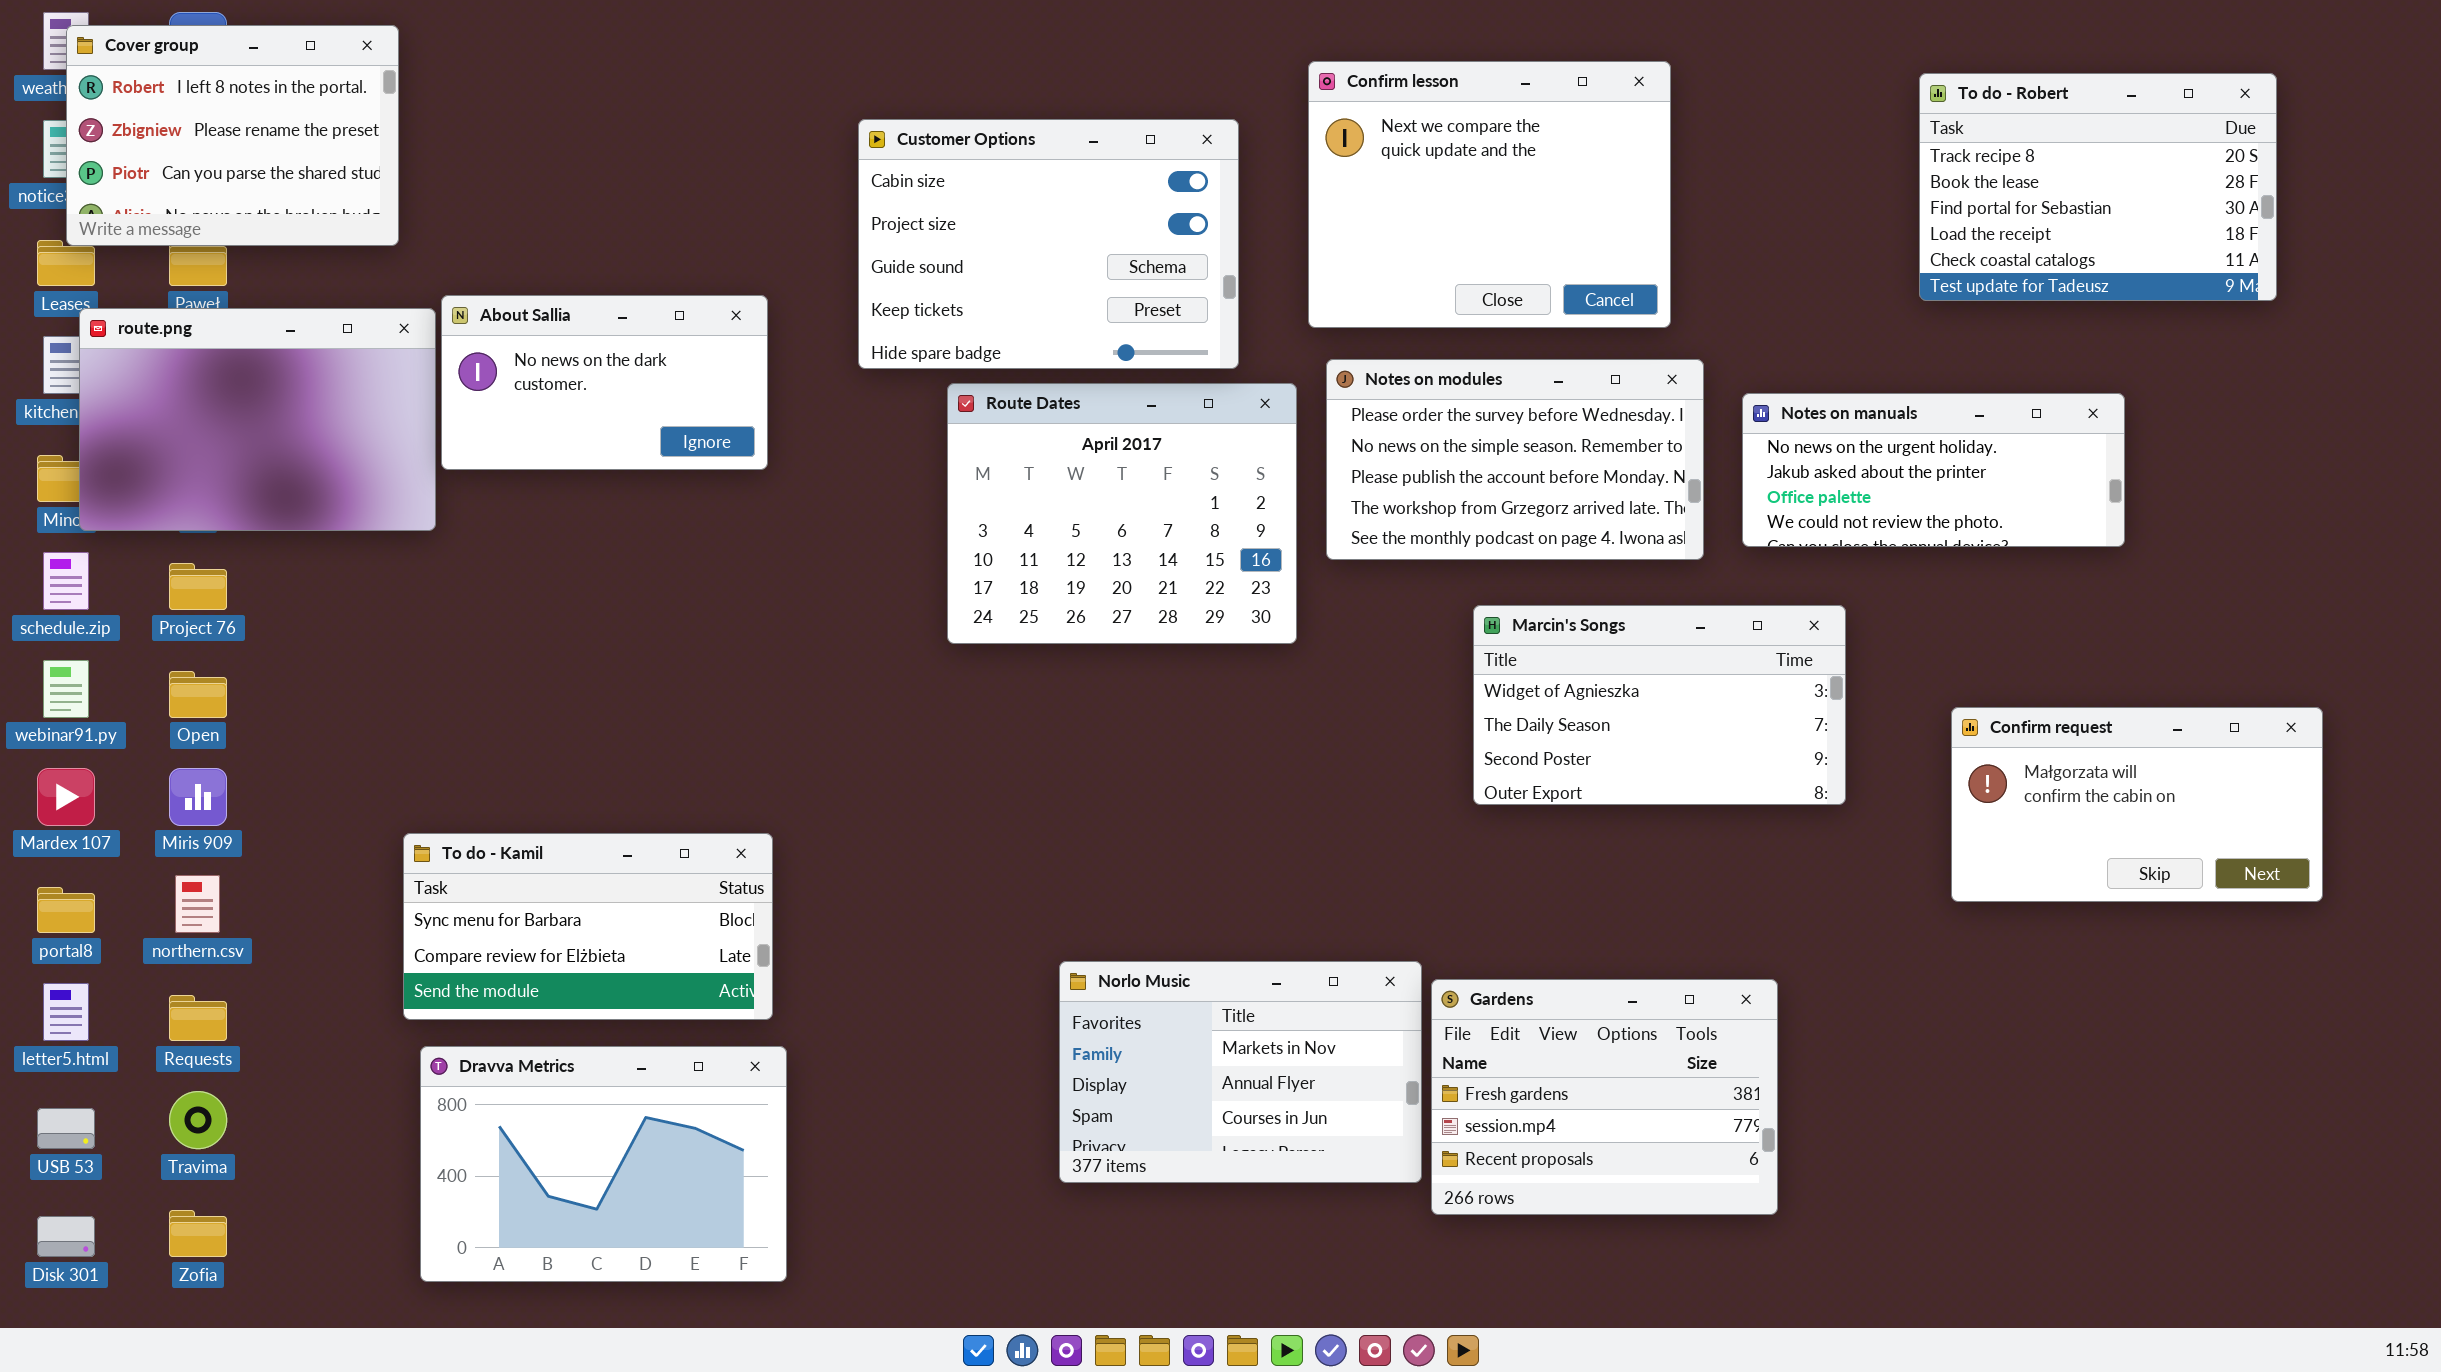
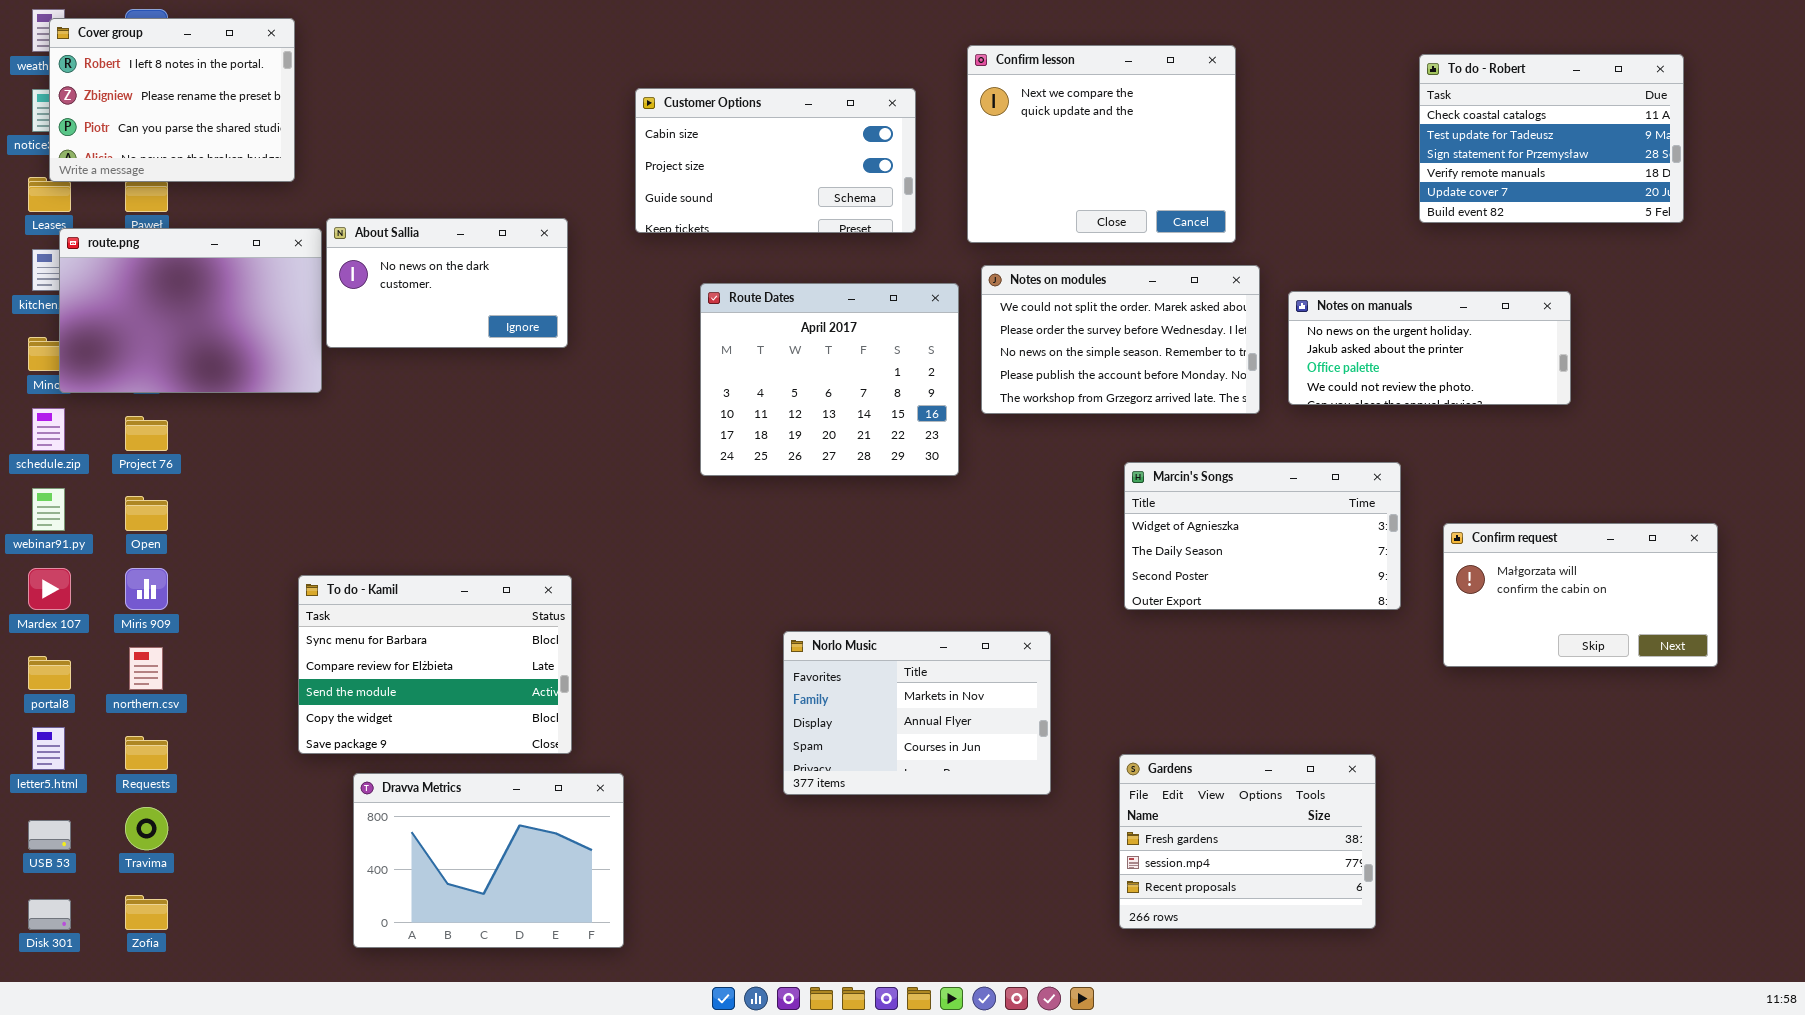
To do - Robert: [1919,73,2277,301] -> [1419,54,1684,223], scrolled down 4 rows
Customer Options: [858,119,1239,369] -> [635,88,916,233], resized
Notes on modules: [1326,359,1704,560] -> [981,265,1260,414], scrolled up 1 row
Marcin's Songs: [1473,605,1846,805] -> [1124,462,1401,610], moved
To do - Kamil: [403,833,773,1020] -> [298,575,572,754], resized
Norlo Music: [1059,961,1422,1183] -> [783,631,1051,795], moved
Gardens: [1431,979,1778,1215] -> [1119,754,1376,929], moved
Dravva Metrics: [420,1046,787,1282] -> [353,773,624,948], moved

